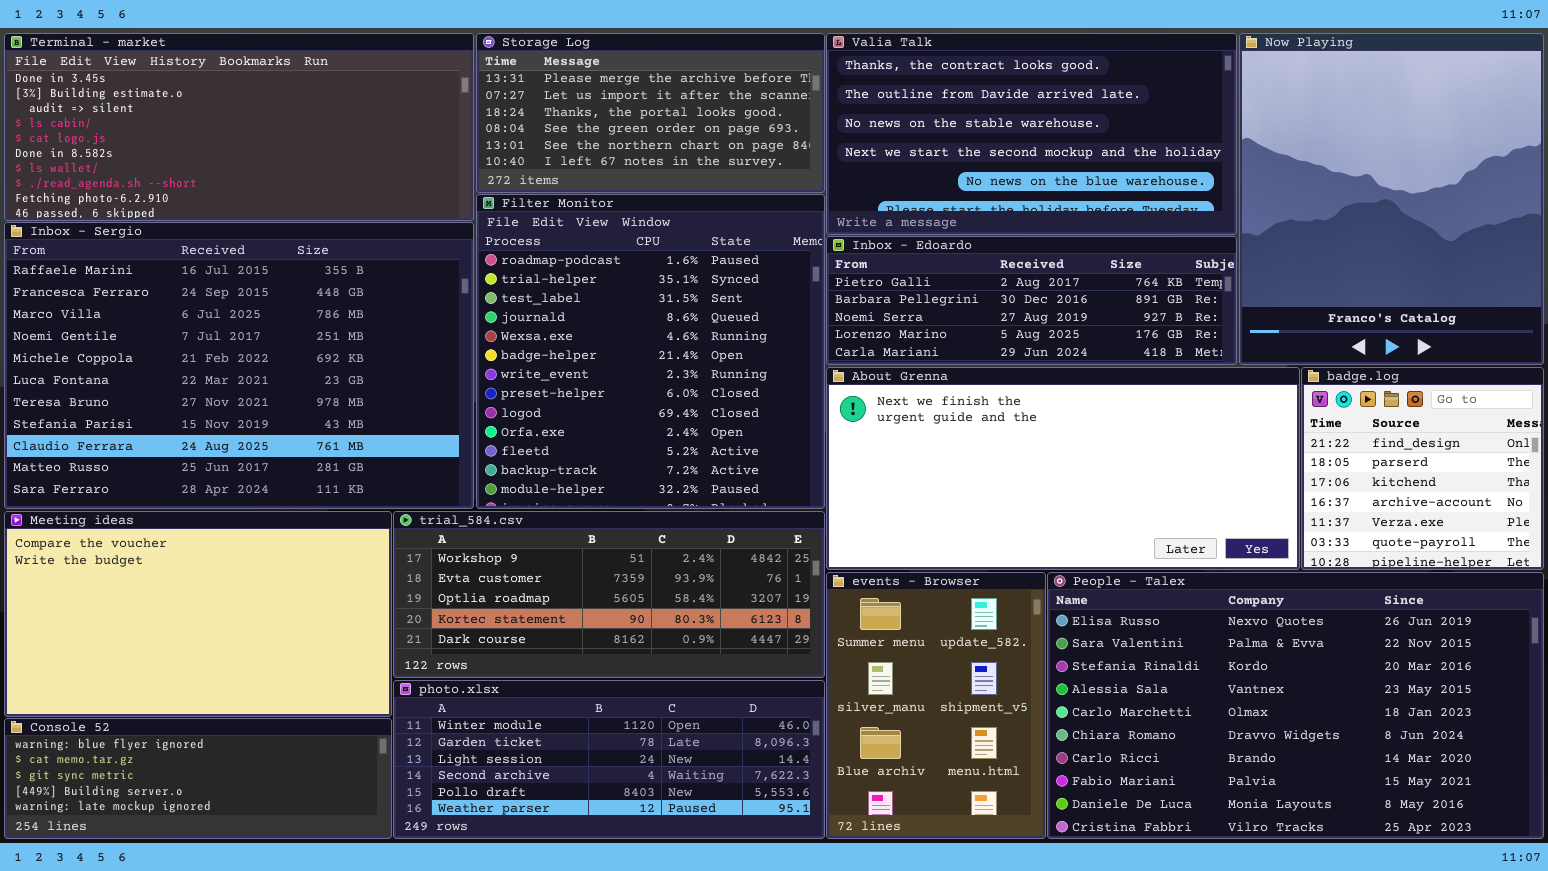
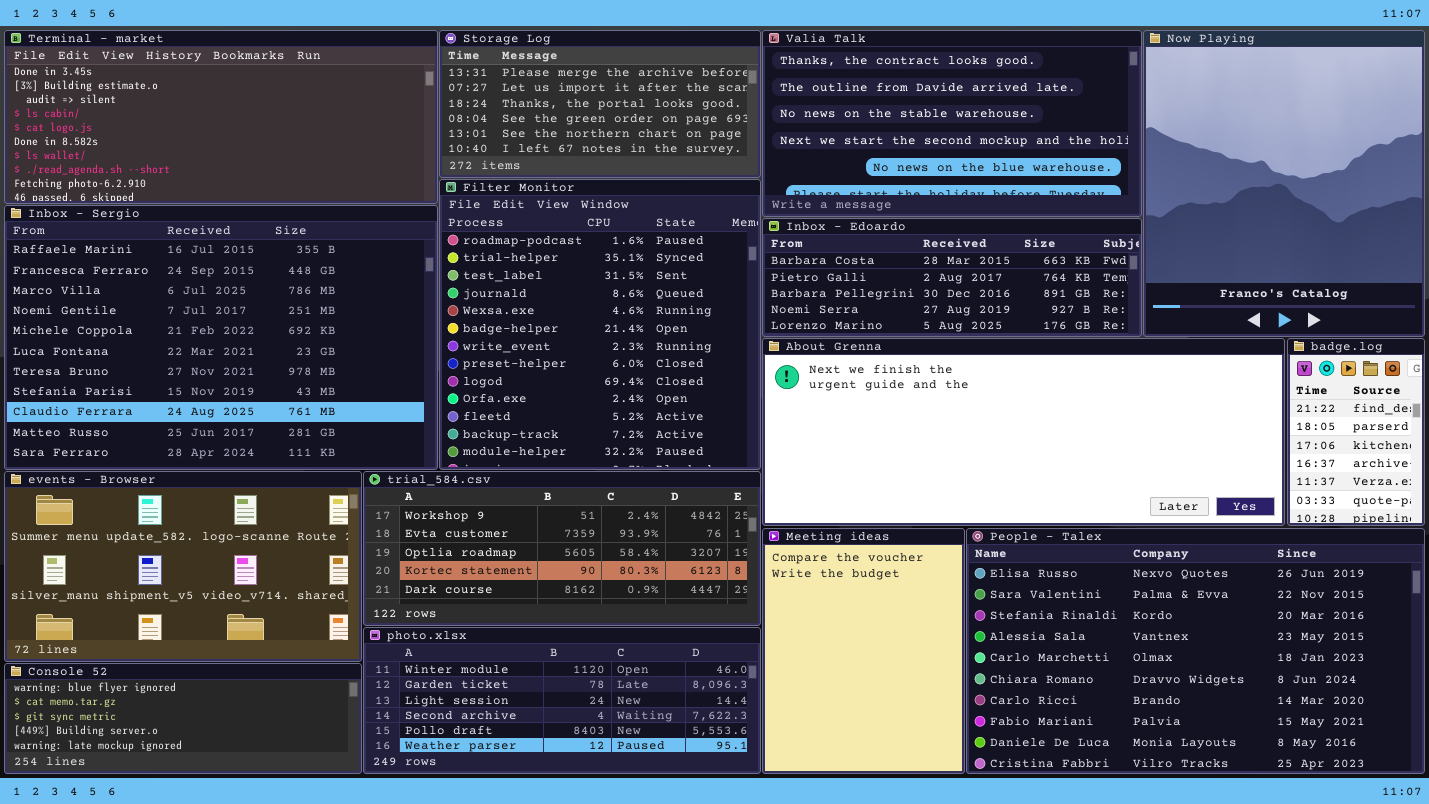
Inbox - Edoardo: [826,236,1237,365] -> [762,218,1142,337], scrolled up 1 row
About Grenna: [826,367,1300,570] -> [762,338,1285,526], resized
badge.log: [1301,367,1544,570] -> [1287,338,1425,526], resized
Meeting ideas: [4,511,392,717] -> [762,528,965,774], moved, resized
events - Browser: [826,572,1046,839] -> [4,471,362,662], moved, resized

